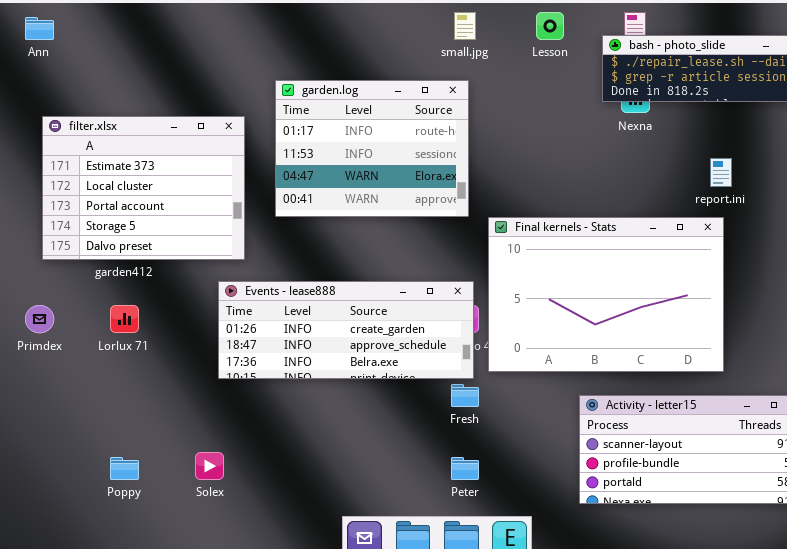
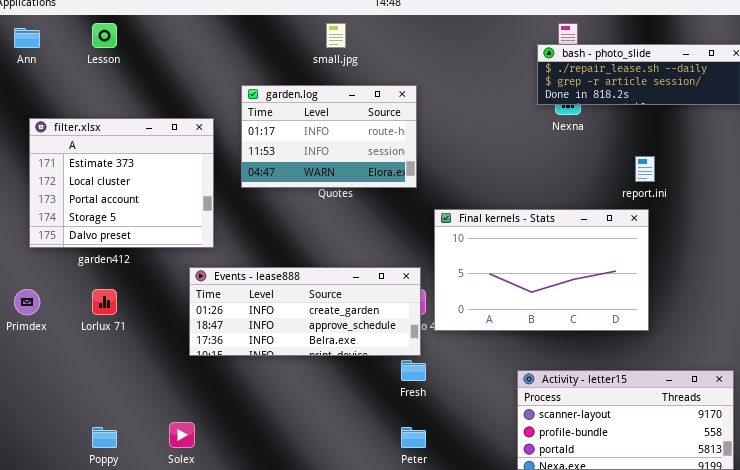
small.jpg: [454,12,476,40] -> [326,23,346,48], moved
Lesson: [536,12,564,40] -> [92,23,117,48], moved
garden.log: [275,80,469,217] -> [241,85,417,188], resized
Final kernels - Stats: [488,217,724,372] -> [434,209,649,331], resized

